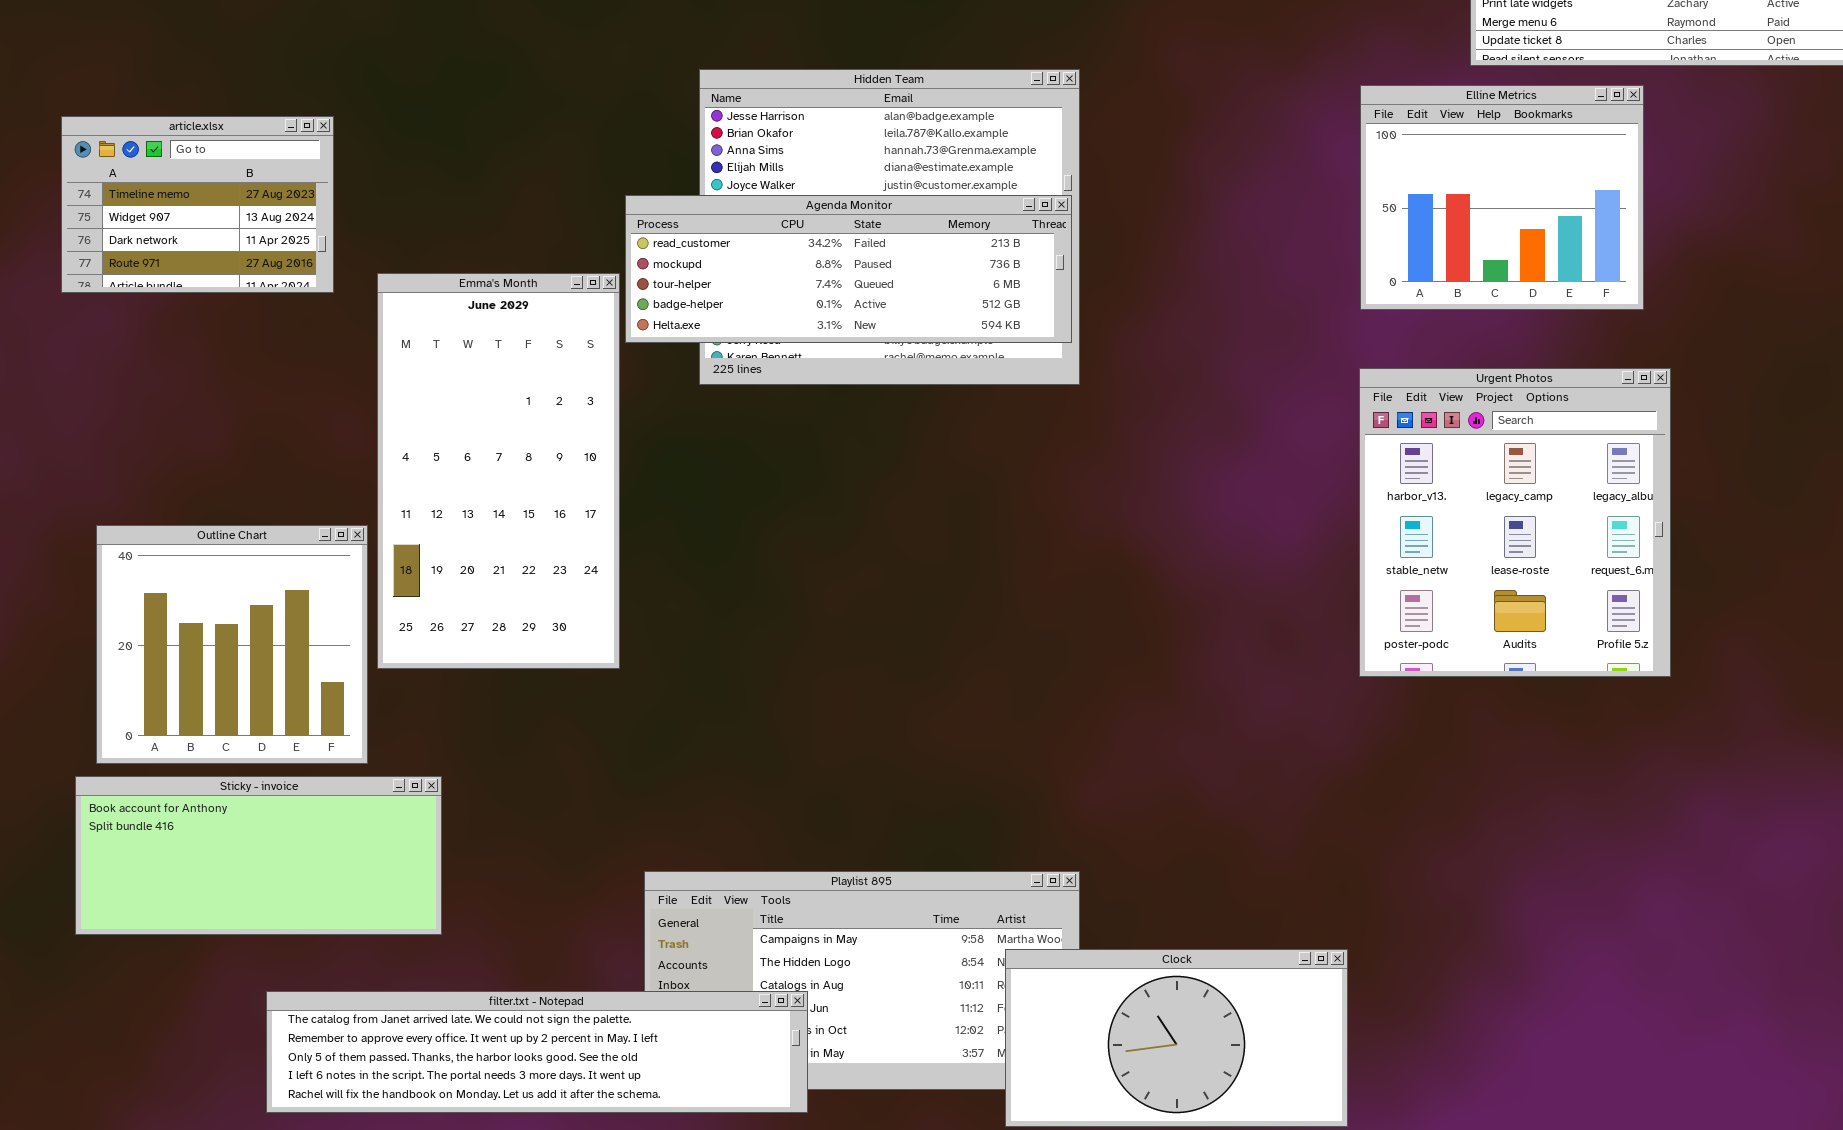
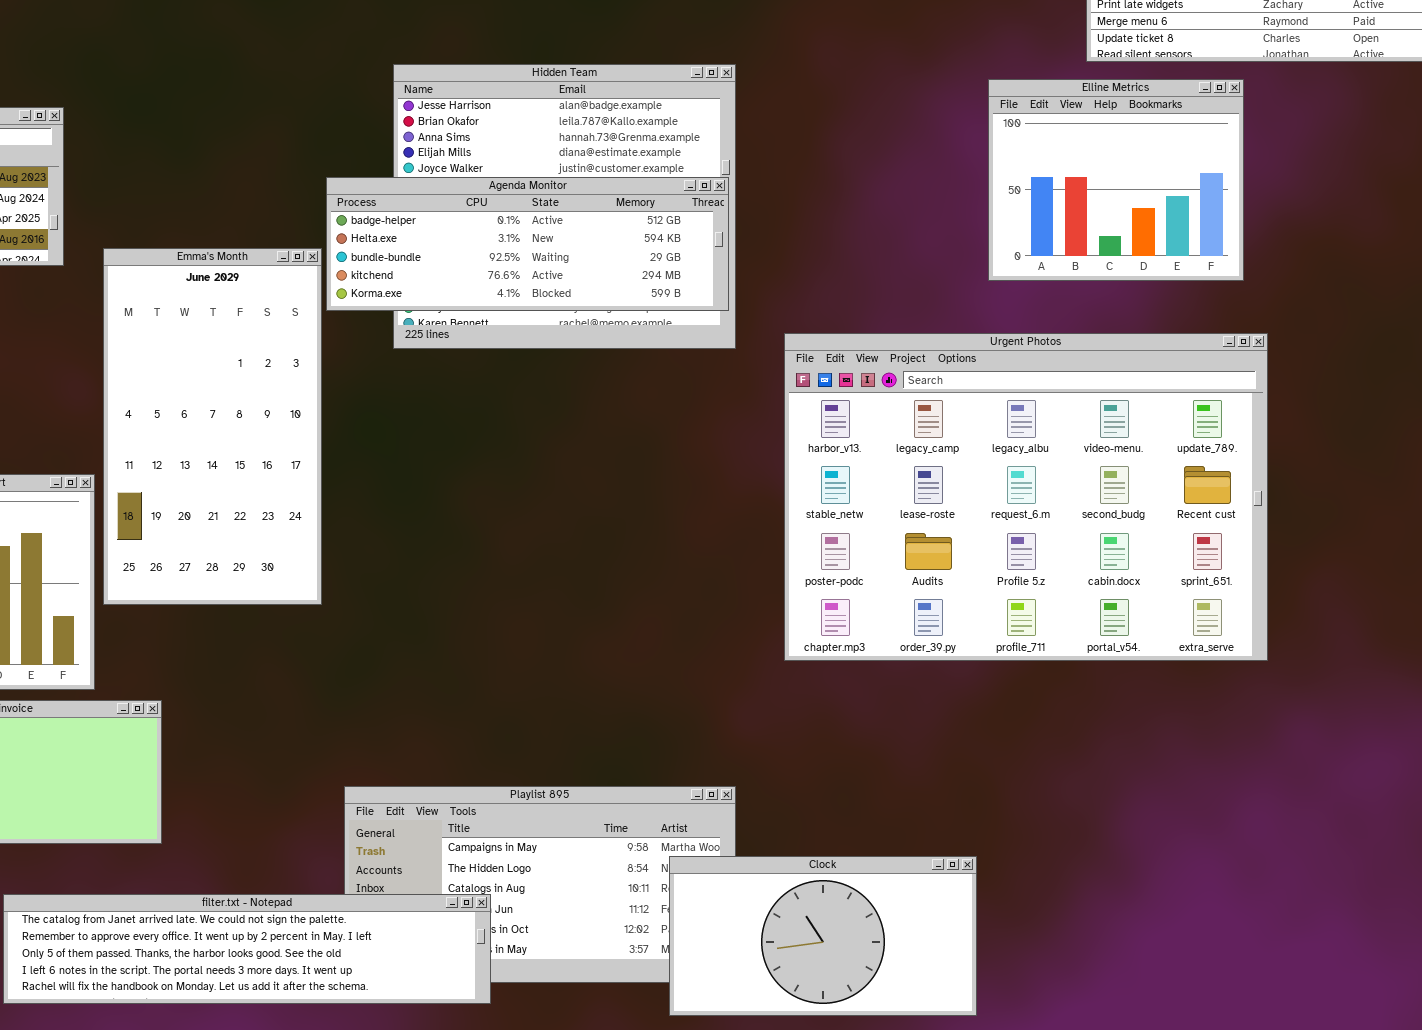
Agenda Monitor: [625,195,1072,343] -> [326,177,729,311], scrolled down 3 rows
Urgent Photos: [1359,368,1671,677] -> [784,333,1268,661], resized

